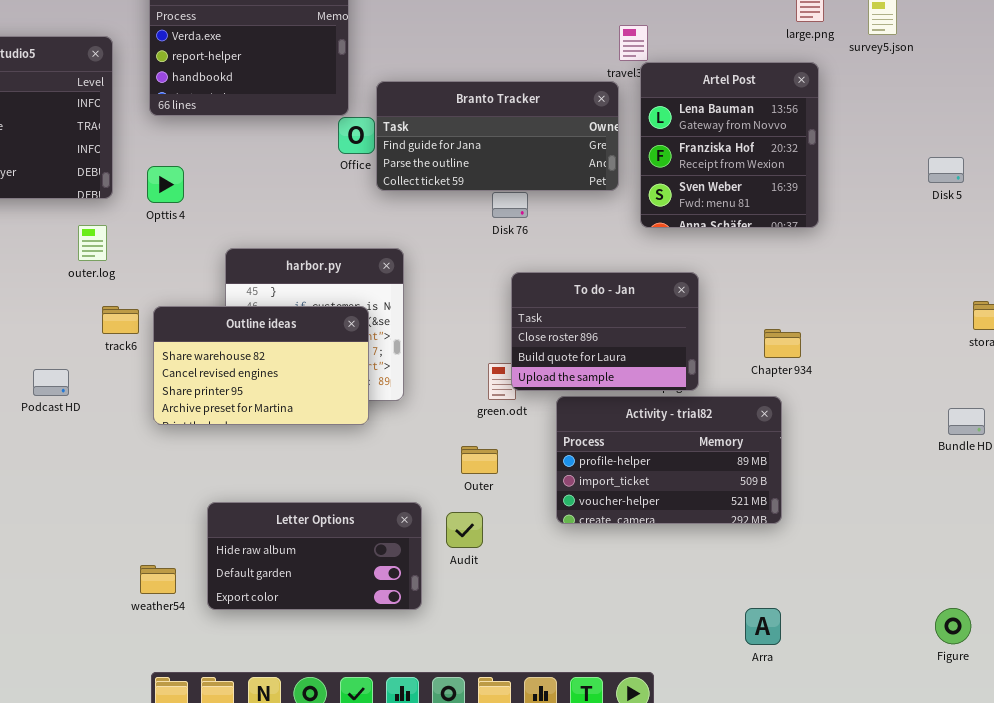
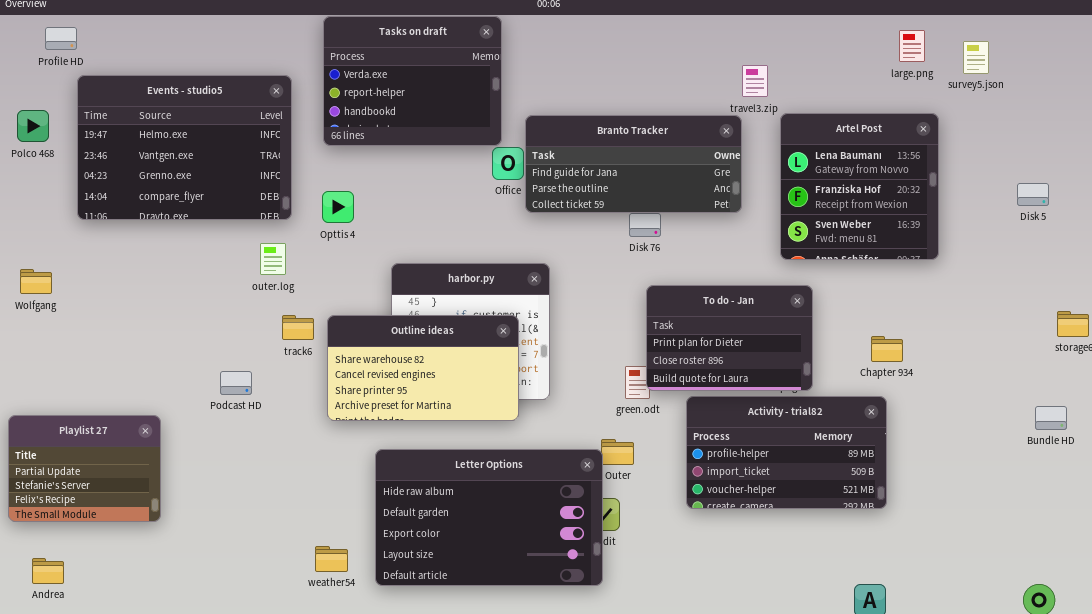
Artel Post: [640,62,819,228] -> [780,113,939,260], moved
To do - Jan: [511,272,699,391] -> [646,285,813,391], scrolled up 1 row
Letter Options: [207,502,422,610] -> [375,449,603,586], resized

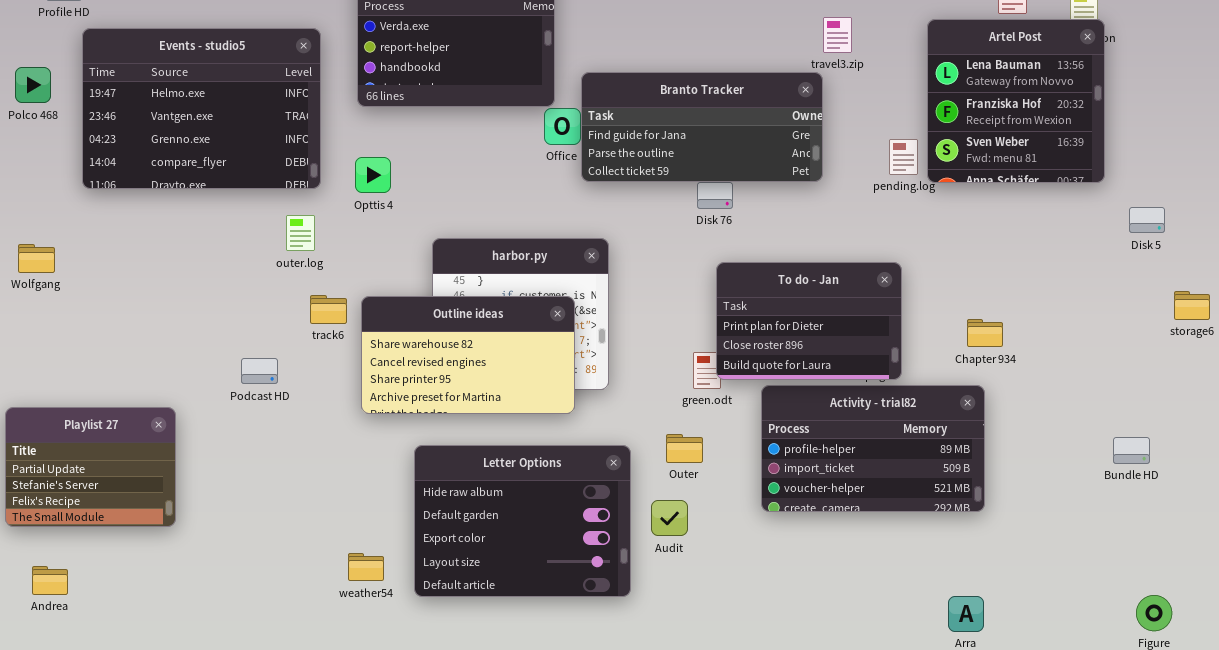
Artel Post: [780,113,939,260] -> [927,19,1105,183], moved
Disk 5: [1017,183,1049,206] -> [1129,207,1165,233], moved
Bundle HD: [1035,406,1067,430] -> [1113,437,1150,464], moved
Letter Options: [375,449,603,586] -> [414,445,631,597], resized

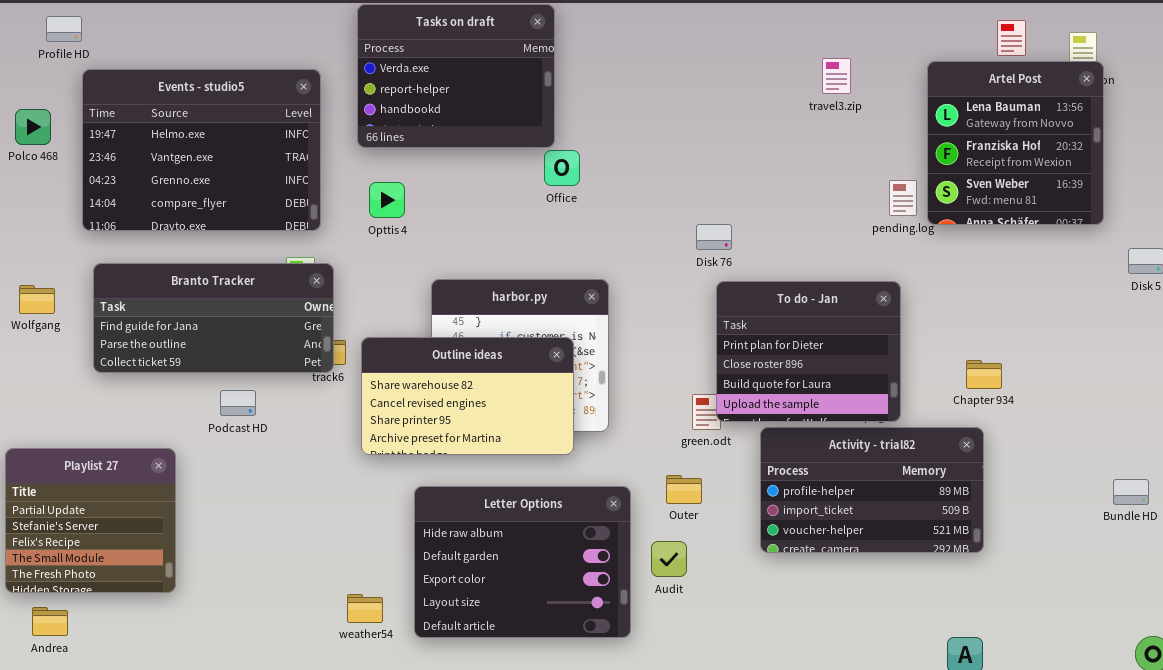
Branto Tracker: [581,72,823,182] -> [93,263,334,373], moved
Opttis 4: [355,157,391,193] -> [369,182,405,218], moved
To do - Jan: [716,262,902,380] -> [716,281,901,422], resized
Podcast HD: [241,358,278,384] -> [220,390,256,416], moved
Playlist 27: [5,407,176,527] -> [5,448,176,593], resized

